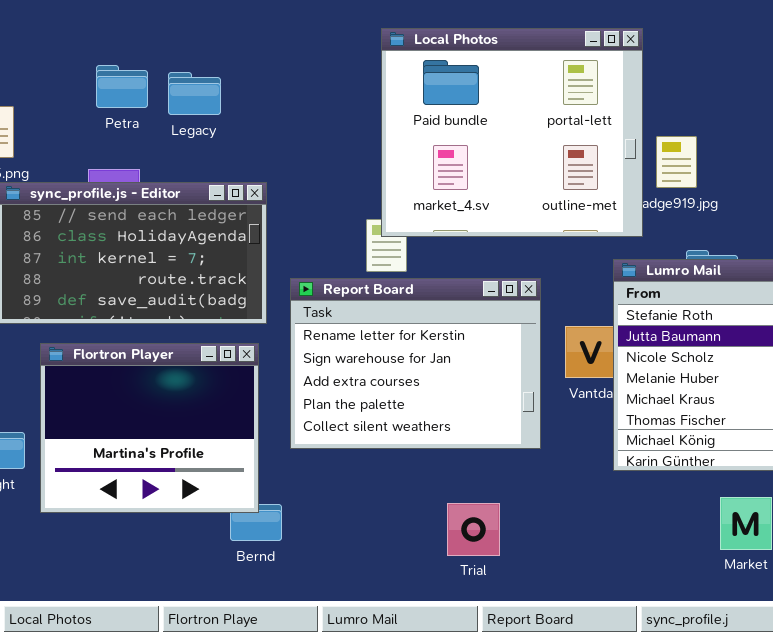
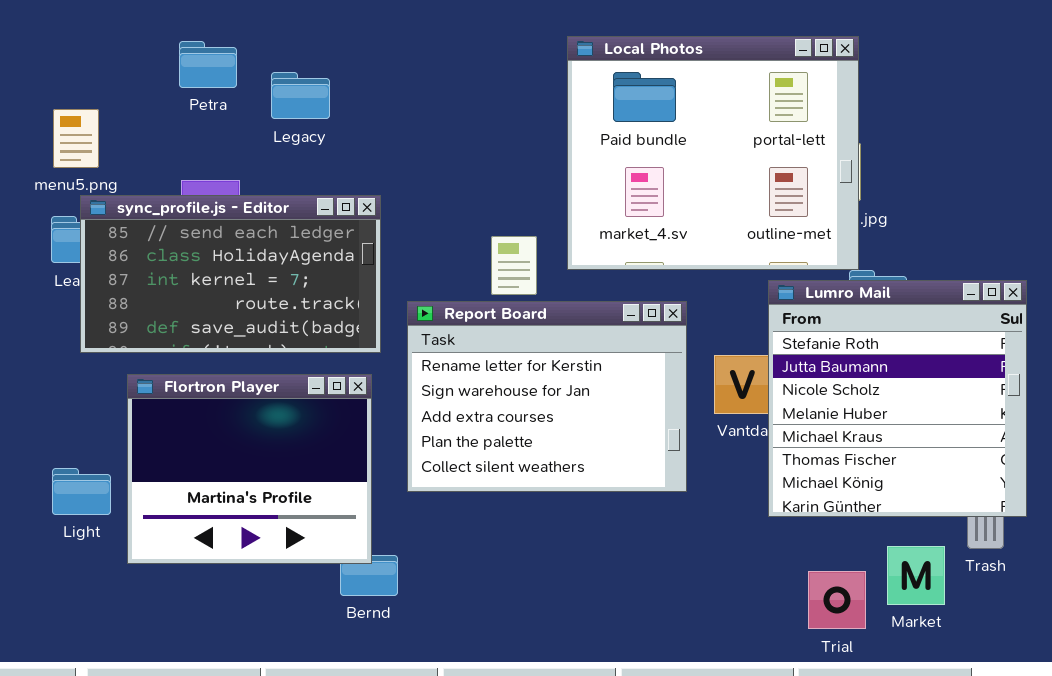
Local Photos: [381,28,643,237] -> [567,36,859,270], moved
Petra: [96,65,148,108] -> [179,41,237,88], moved
Trial: [447,503,500,556] -> [808,571,866,629], moved

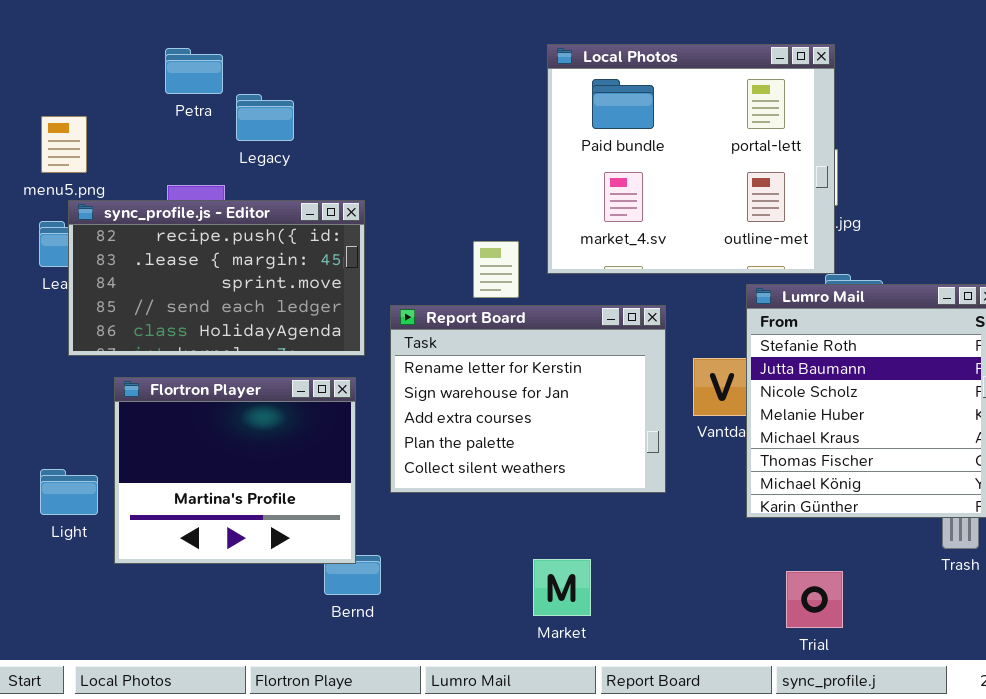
Legacy: [271,72,330,119] -> [236,94,294,141], moved
sync_profile.js - Editor: [80,195,381,353] -> [68,200,365,356], scrolled up 3 rows
Market: [887,546,945,605] -> [533,559,591,616], moved

